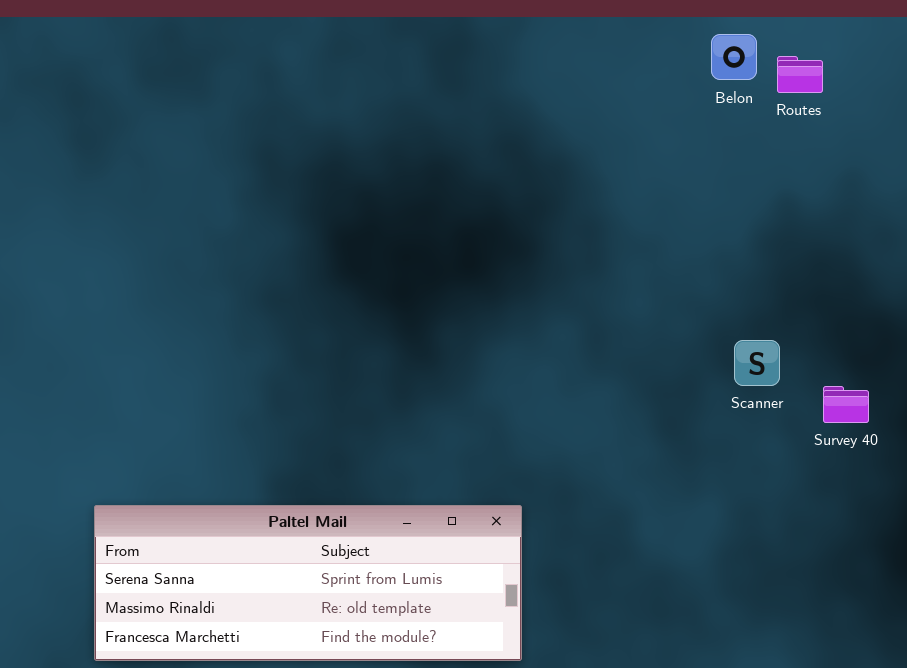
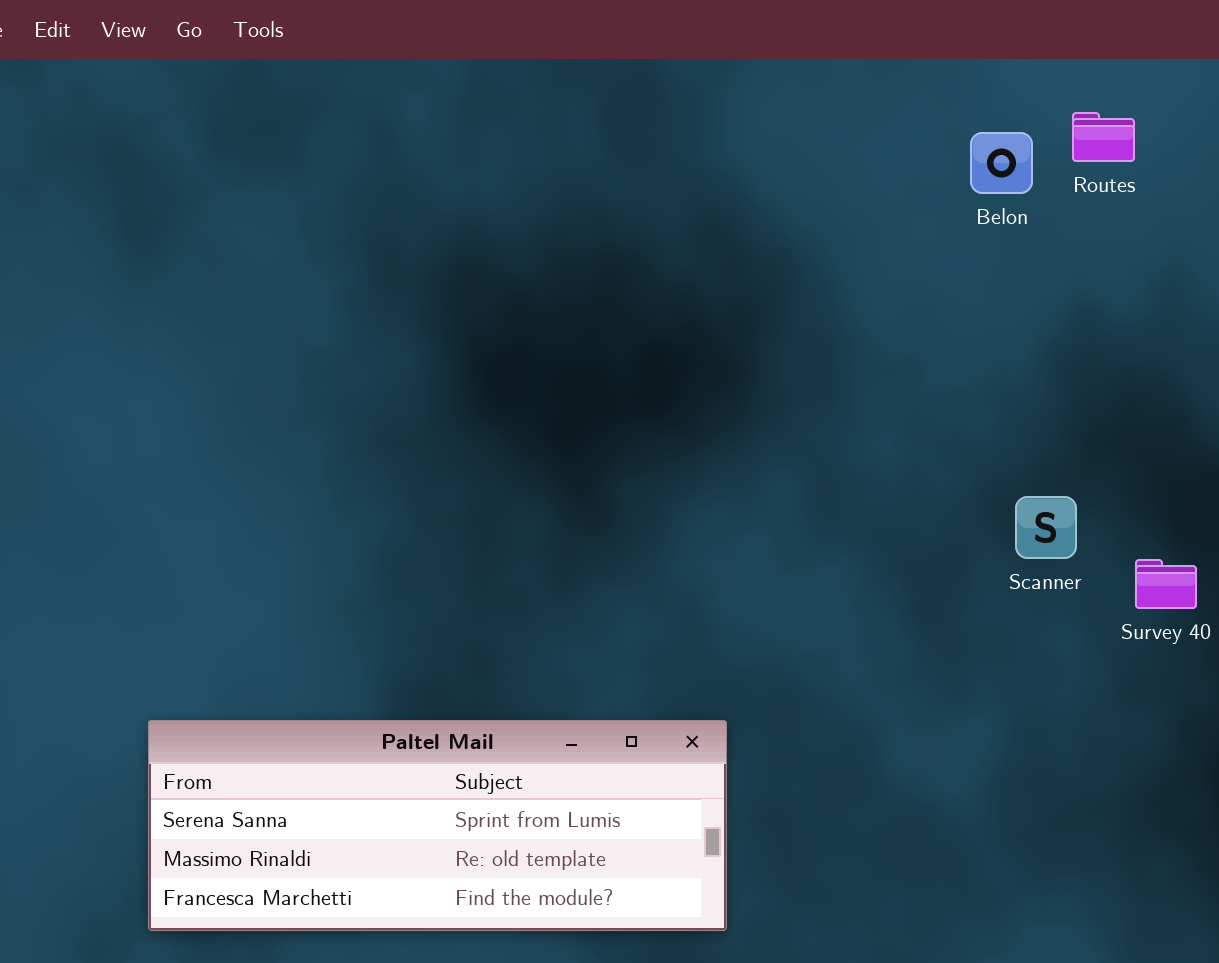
Belon: [711,34,757,80] -> [970,132,1033,194], moved

